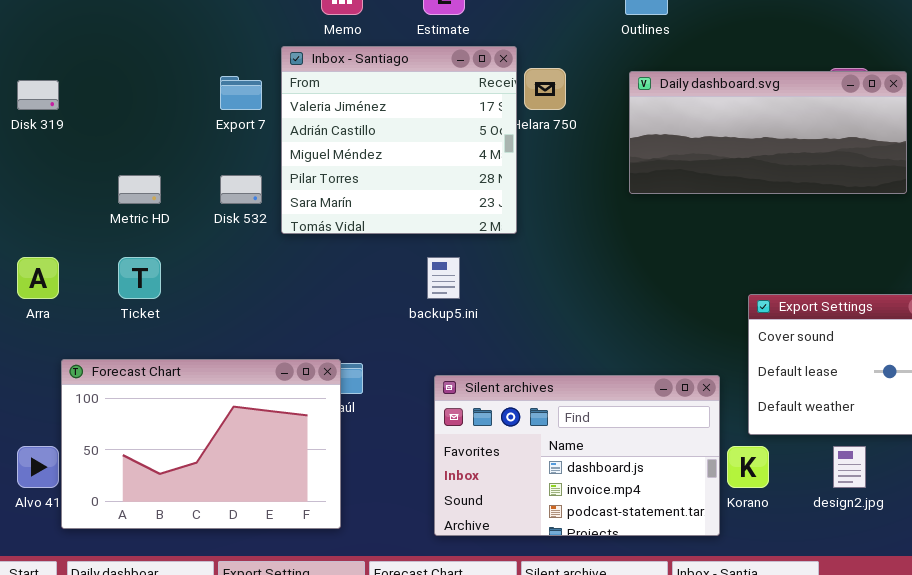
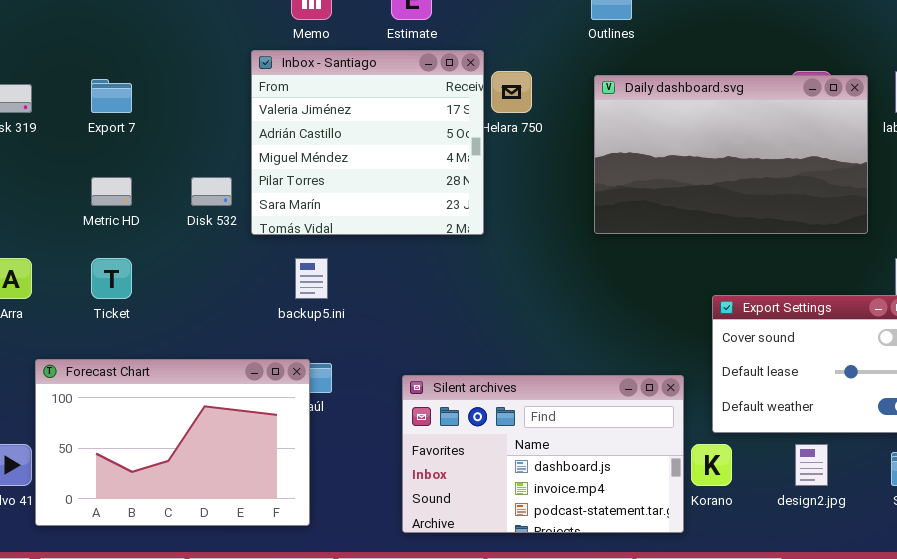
Daily dashboard.svg: [629,71,907,194] -> [594,75,868,234], resized
Export 7: [220,76,262,110] -> [91,79,132,113], moved
backup5.ini: [427,257,460,299] -> [295,258,328,299], moved

